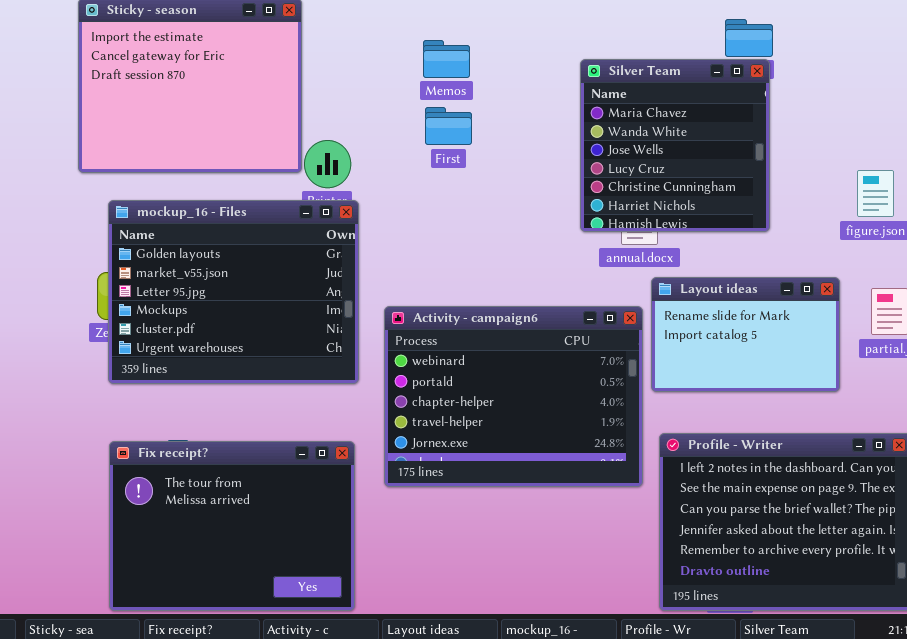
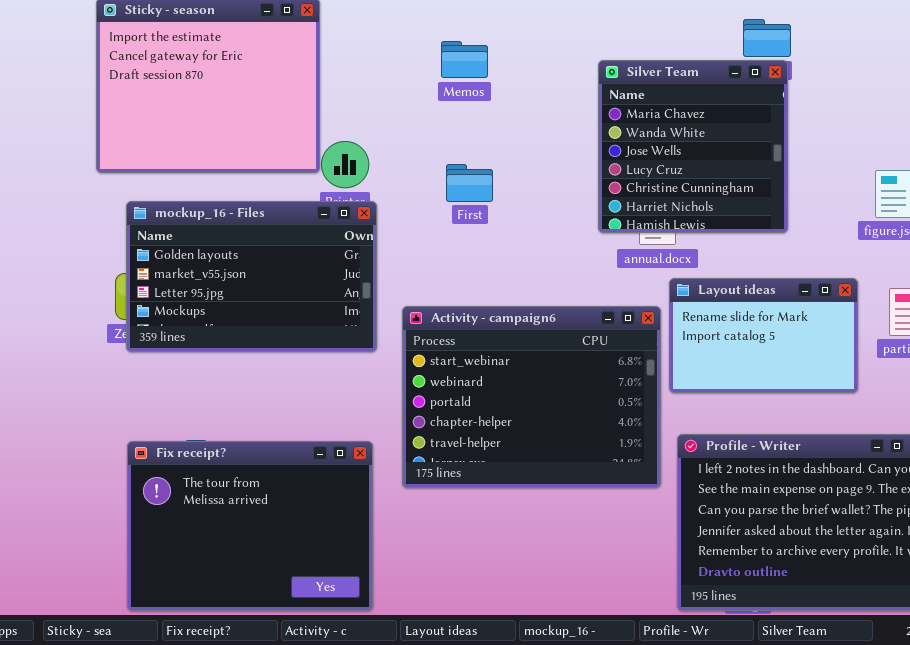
First: [425,107,472,145] -> [446,164,493,202], moved
mockup_16 - Files: [108,200,359,384] -> [126,201,377,352], resized
Activity - campaign6: [384,306,643,487] -> [402,306,661,488], scrolled up 1 row

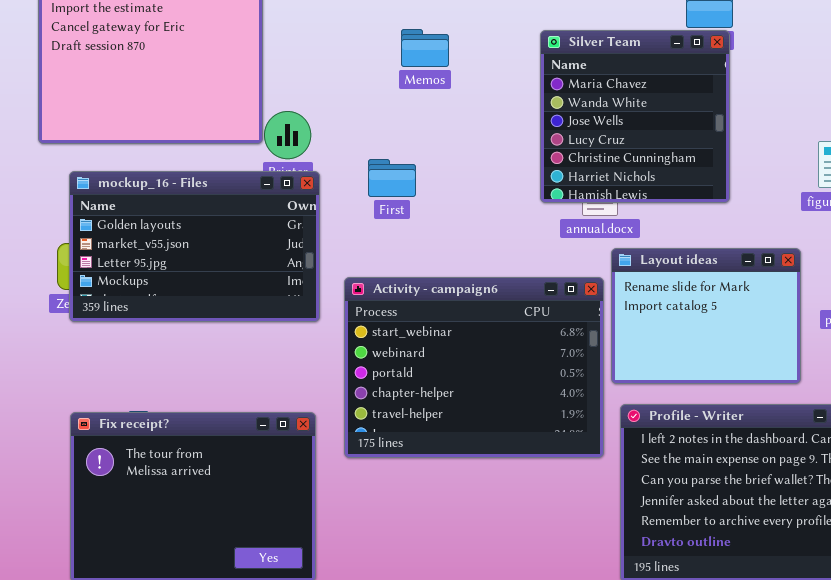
Memos: [441,41,488,78] -> [401,29,449,67], moved
First: [446,164,493,202] -> [368,159,416,197], moved
Layout ideas: [669,278,858,393] -> [611,248,801,384], resized

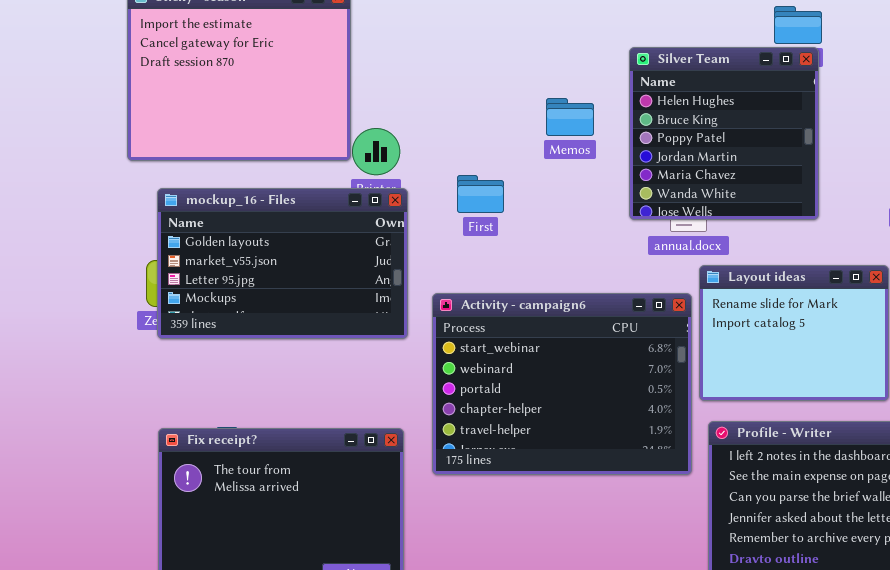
Memos: [401,29,449,67] -> [546,98,594,136], moved
Silver Team: [540,30,730,203] -> [629,47,819,220], scrolled up 4 rows

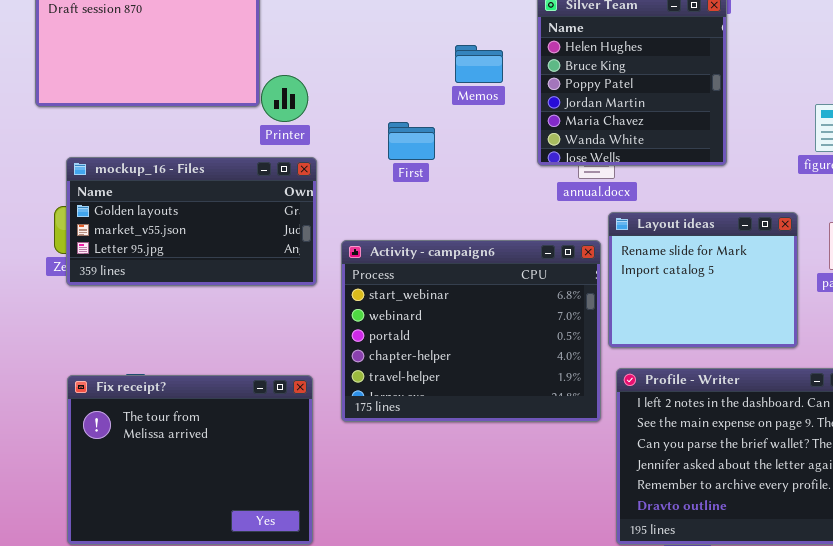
First: [457,175,504,213] -> [388,122,435,160], moved
mockup_16 - Files: [157,188,408,339] -> [66,157,317,286], resized

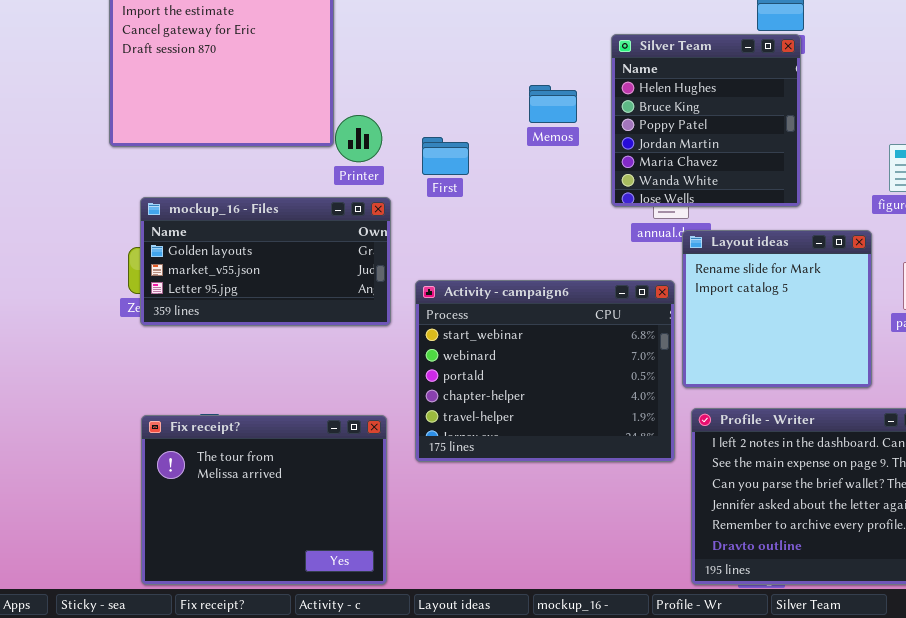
First: [388,122,435,160] -> [422,137,469,175], moved
Layout ideas: [608,212,798,348] -> [682,230,872,388], resized

